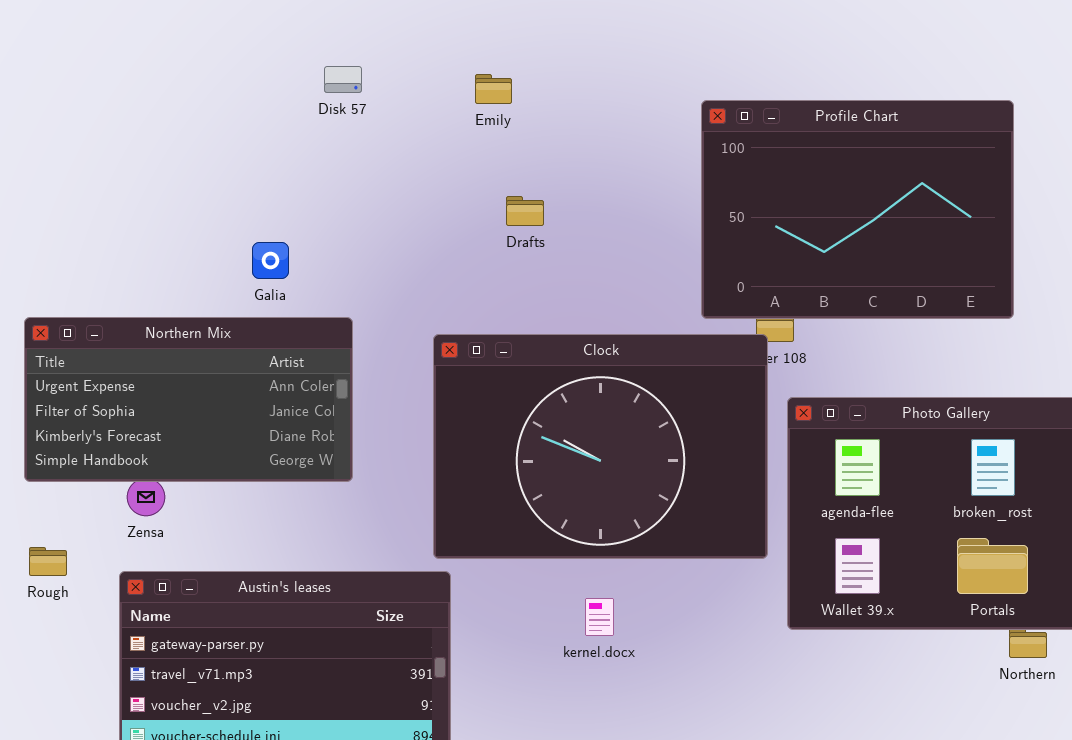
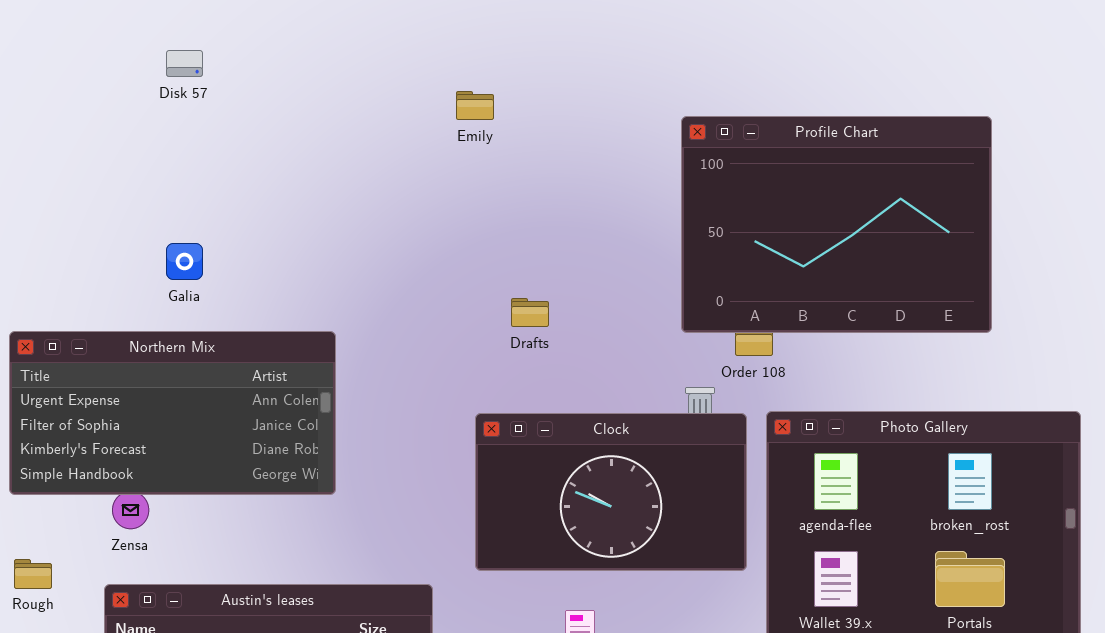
Disk 57: [324,66,362,93] -> [166,50,203,77], moved
Drafts: [506,196,544,226] -> [511,298,549,327], moved
Galia: [252,242,289,279] -> [166,243,203,280], moved
Clock: [433,334,768,559] -> [475,413,747,571], resized

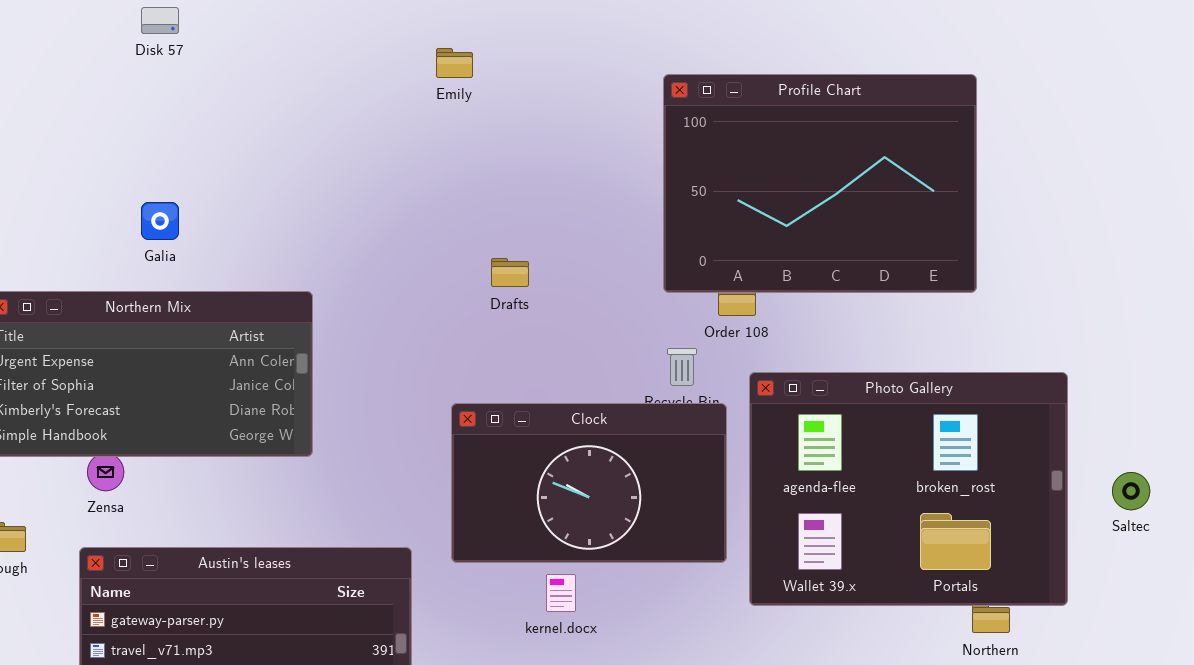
Clock: [475,413,747,571] -> [451,403,727,563], moved

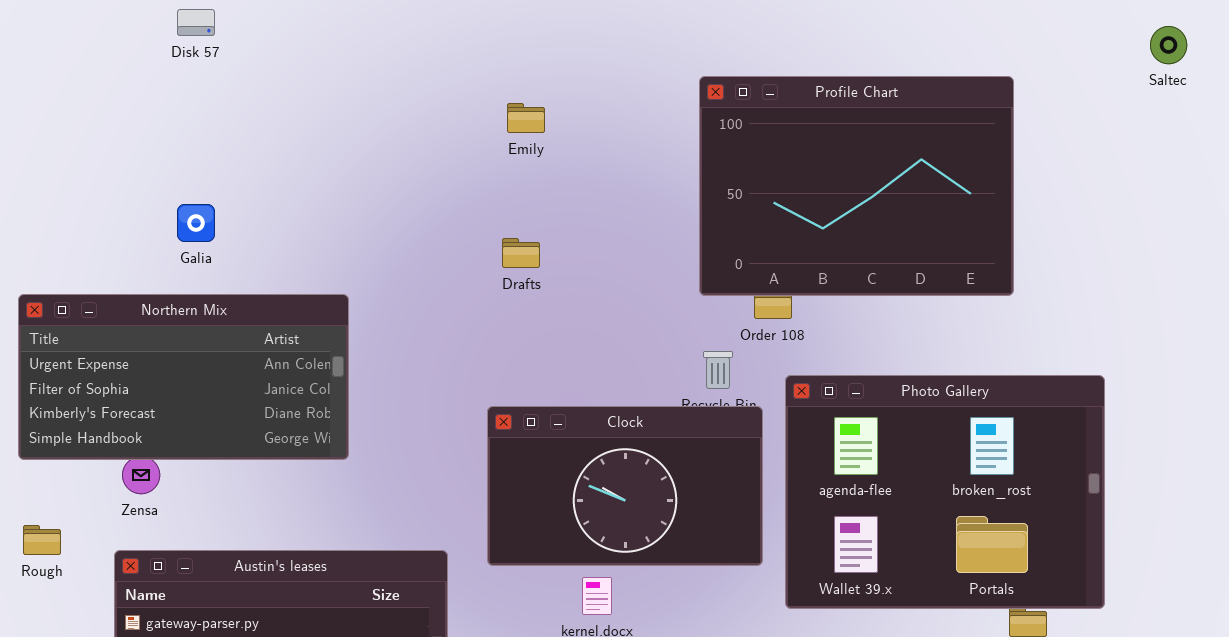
Emily: [436,48,473,78] -> [507,103,545,133], moved
Drafts: [491,258,529,287] -> [502,238,540,268], moved
Saltec: [1112,472,1150,510] -> [1150,26,1187,64], moved

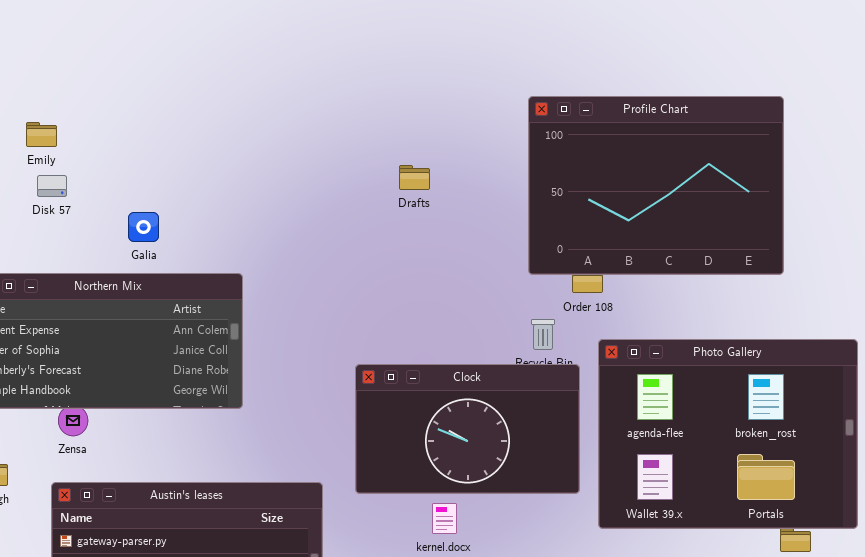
Disk 57: [177,9,215,36] -> [37,175,67,197], moved
Emily: [507,103,545,133] -> [26,122,57,147], moved
Galia: [177,204,215,242] -> [128,212,159,242], moved
Drafts: [502,238,540,268] -> [399,165,430,190], moved

